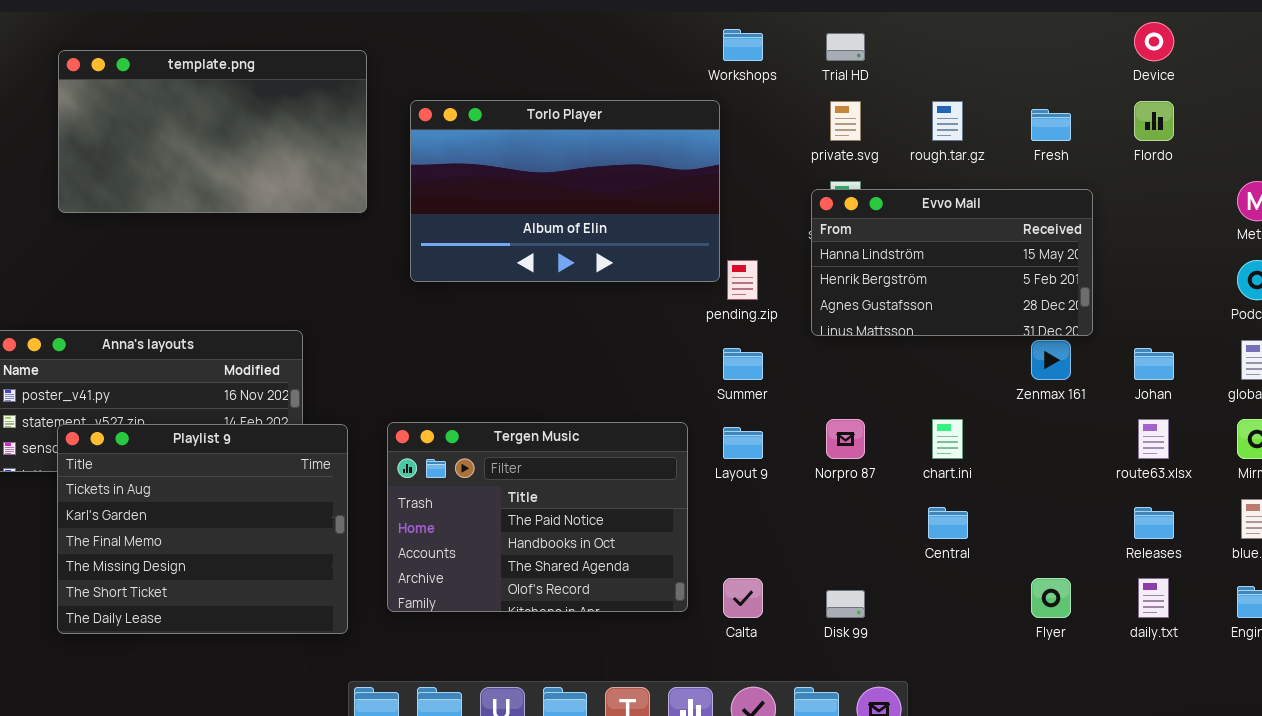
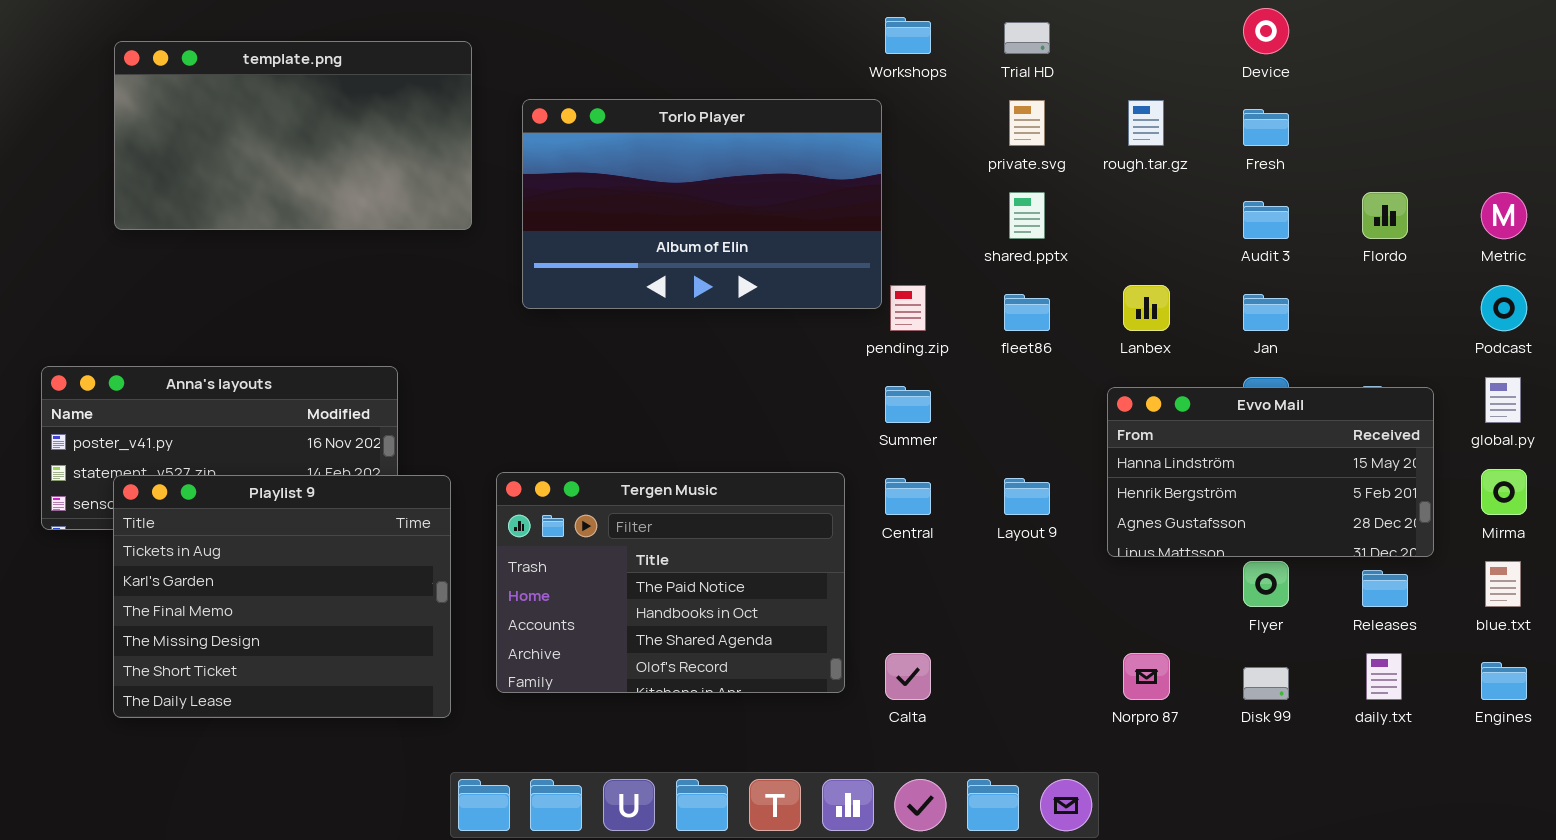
Device: [1134,22,1174,61] -> [1243,8,1289,54], moved
Flordo: [1134,101,1174,141] -> [1362,192,1408,239], moved
Evvo Mail: [811,189,1093,336] -> [1107,387,1434,557], moved
Norpro 87: [826,419,865,459] -> [1123,653,1170,700], moved
Layout 9: [723,427,763,459] -> [1004,478,1050,515], moved
Central: [928,507,968,539] -> [885,478,931,515], moved
Flyer: [1031,578,1071,618] -> [1243,561,1289,607], moved
Disk 99: [826,590,865,618] -> [1243,667,1289,700], moved

